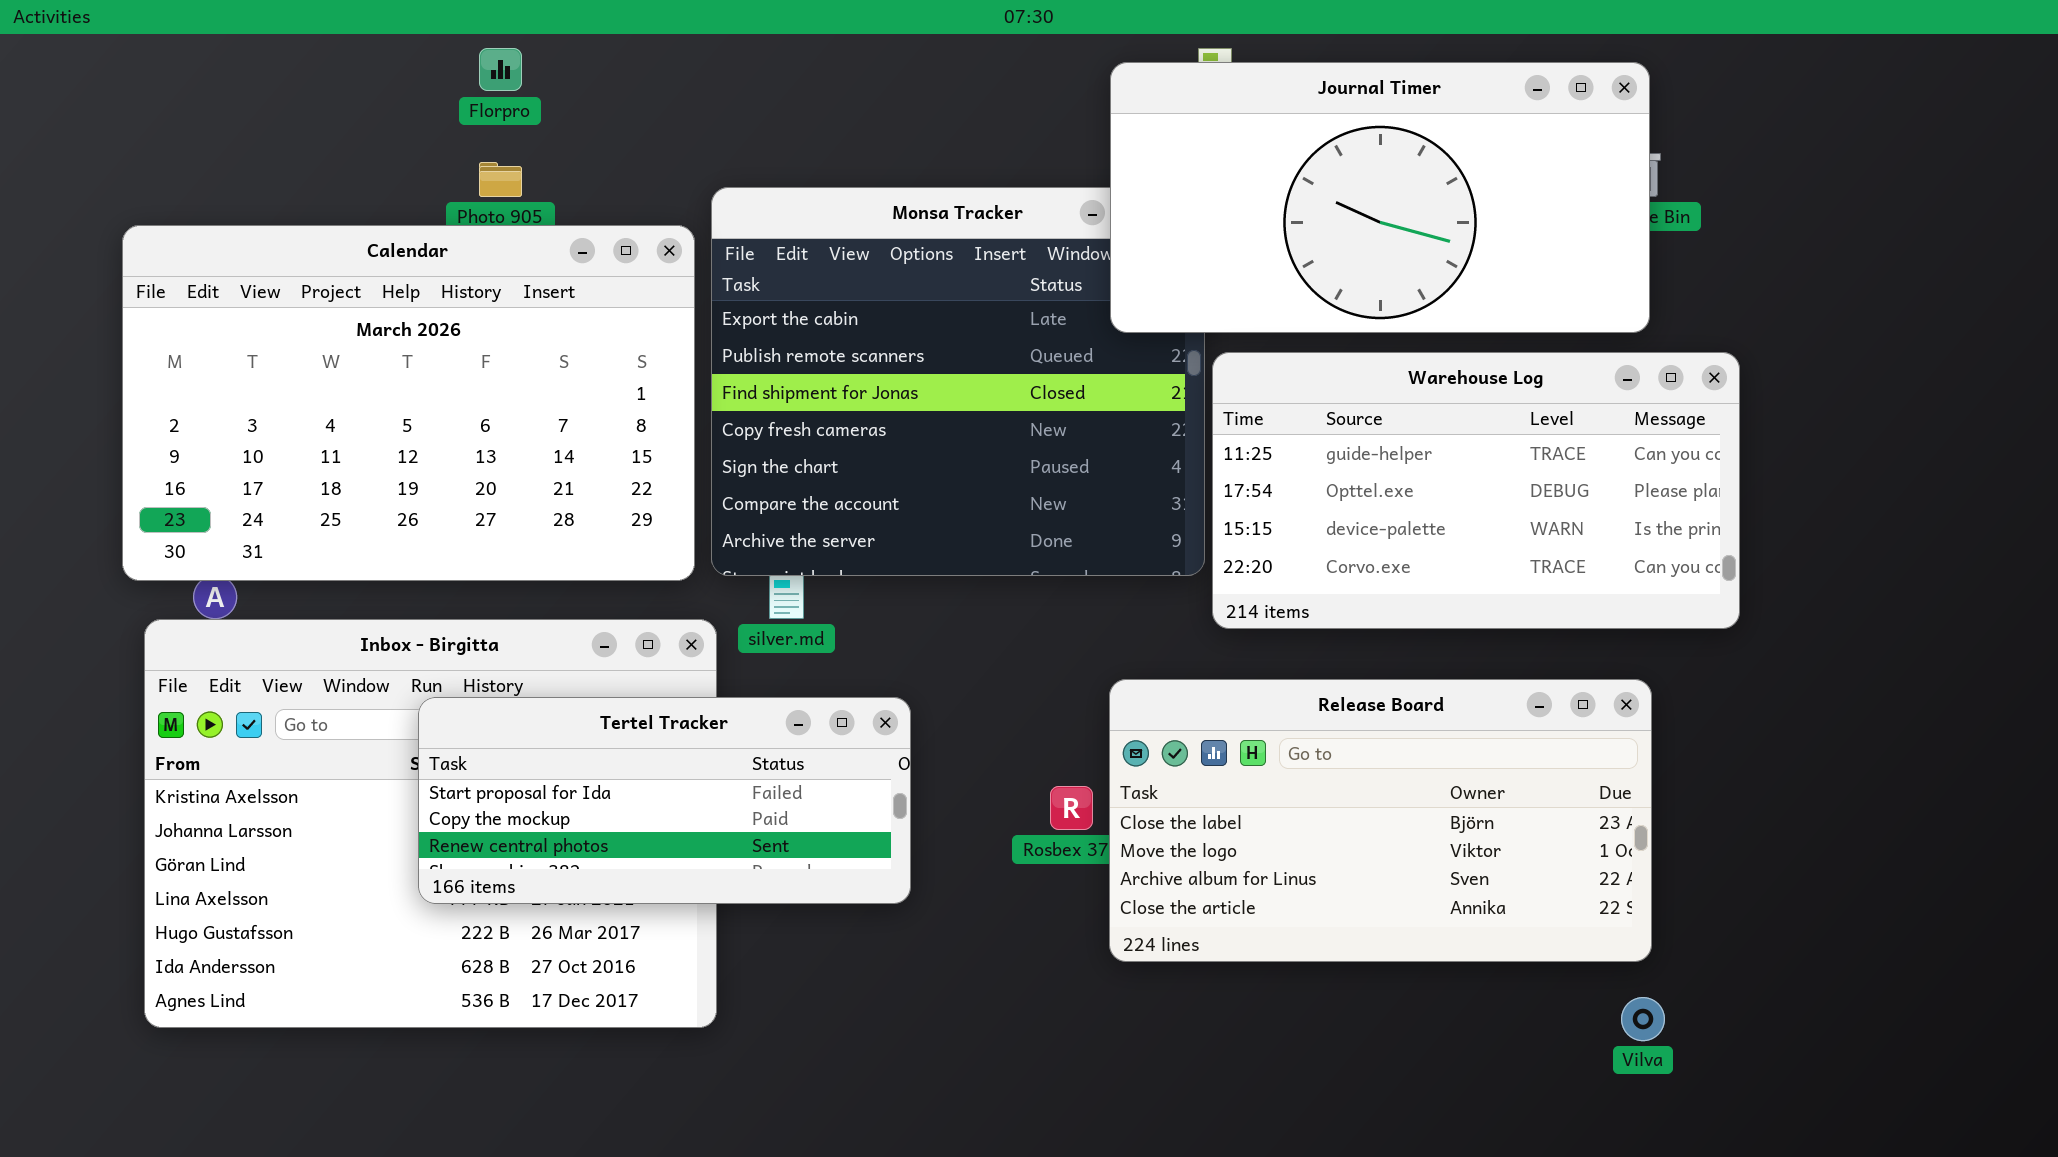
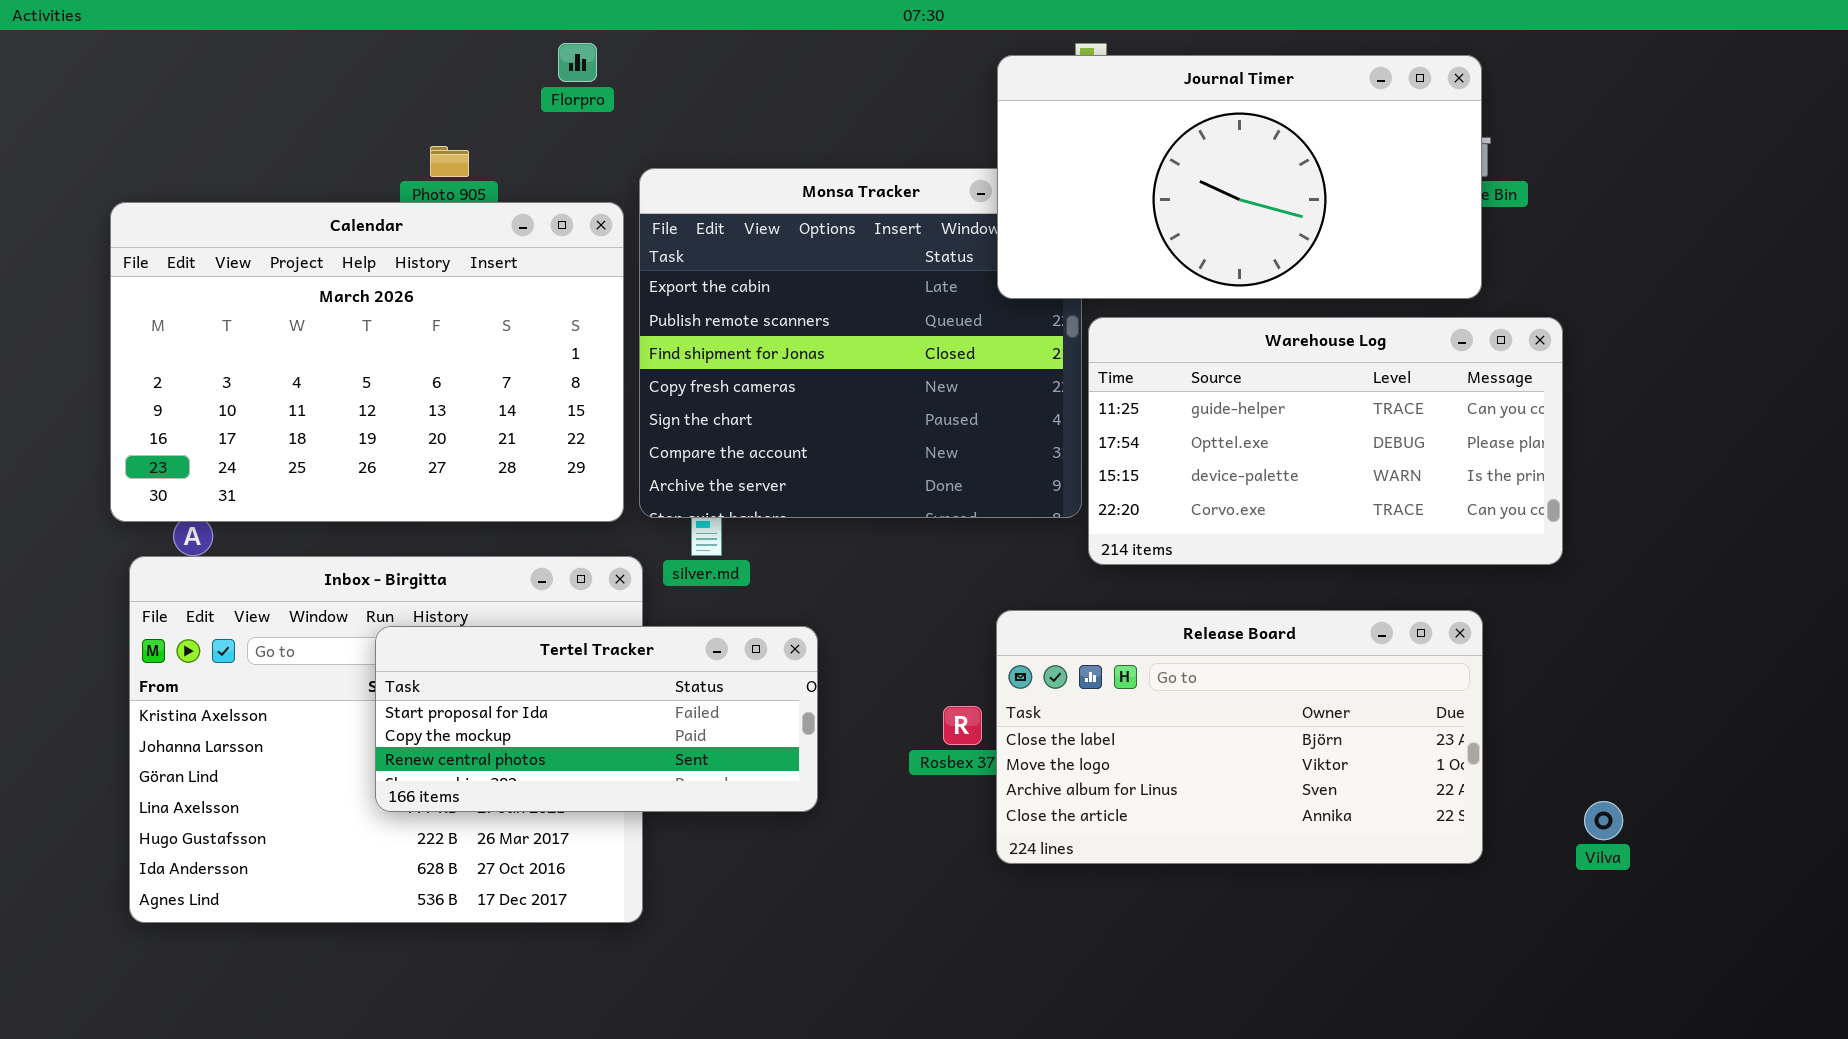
Florpro: [479,48,522,91] -> [558,43,597,82], moved
Vilva: [1621,997,1665,1041] -> [1584,801,1623,840], moved

